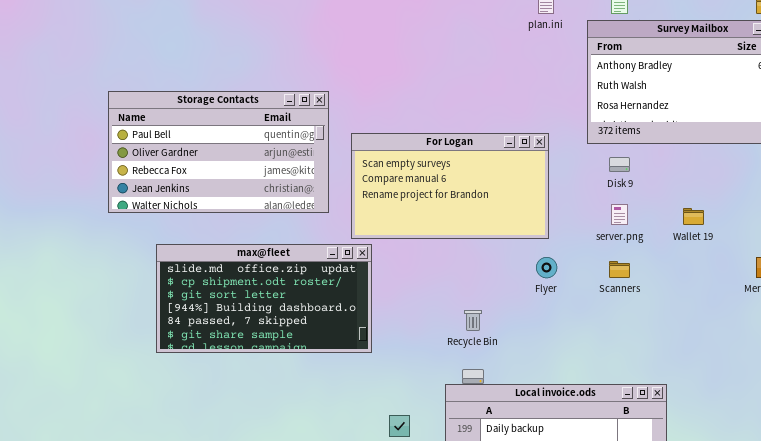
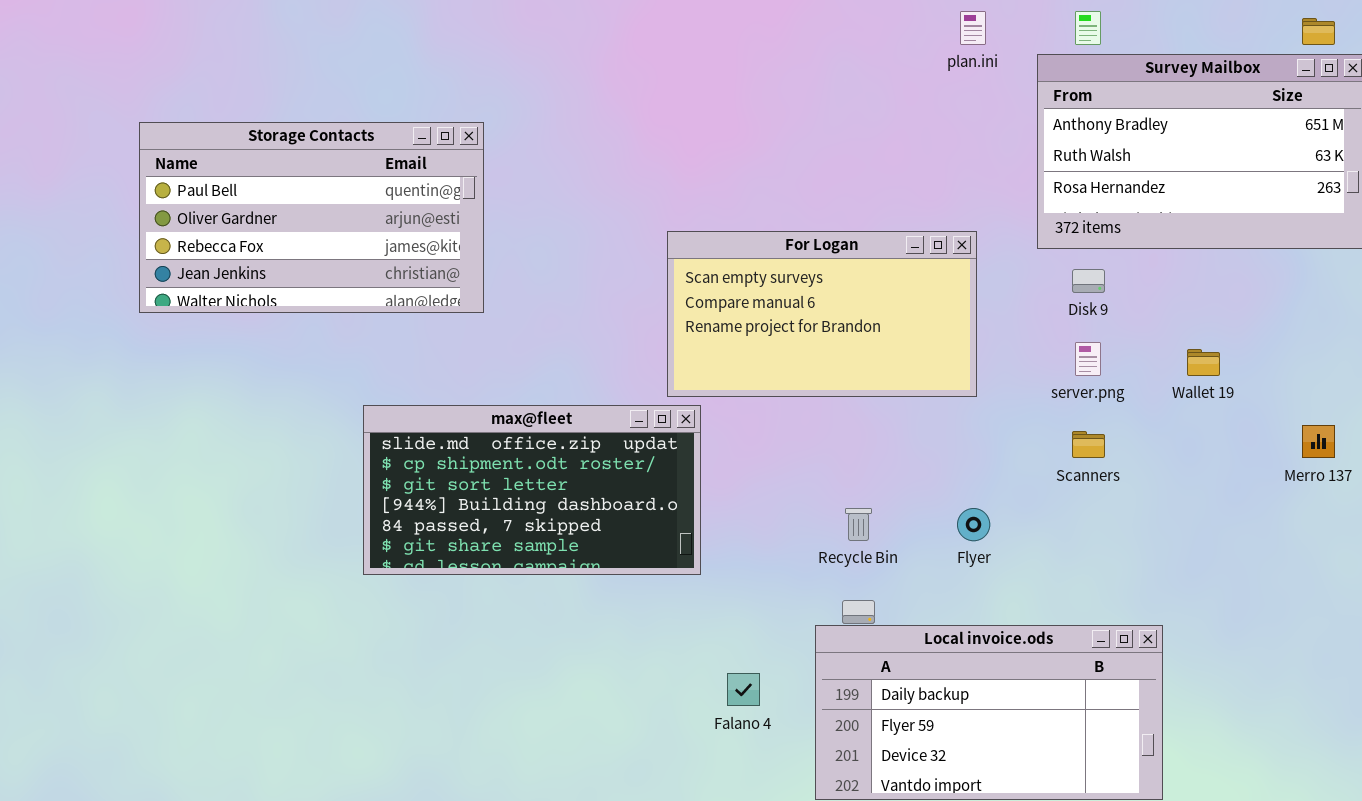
Storage Contacts: [108,91,329,213] -> [139,122,484,313], moved
Flyer: [536,257,557,278] -> [957,508,990,541], moved

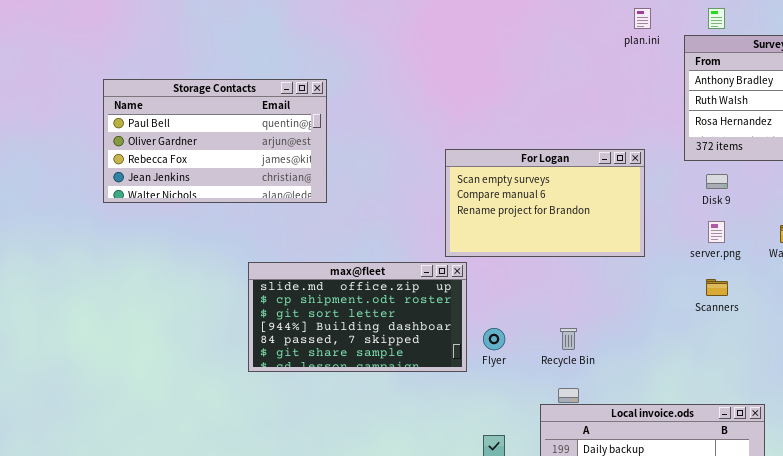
Flyer: [957,508,990,541] -> [483,328,505,350], moved

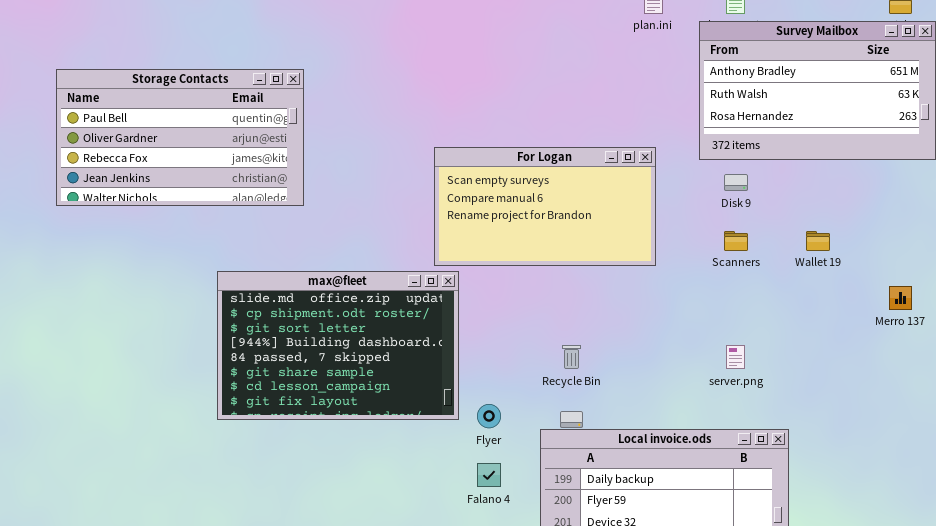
server.png: [708,221,725,243] -> [726,345,745,369], moved
max@fleet: [248,262,467,372] -> [217,271,459,420], resized
Scanners: [706,279,728,296] -> [724,231,748,251], moved
Flyer: [483,328,505,350] -> [477,404,501,428], moved

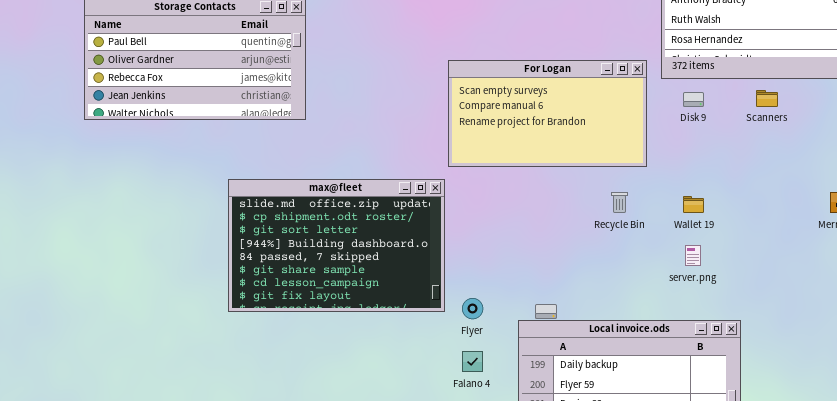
For Logan: [434,147,656,266] -> [448,60,647,167], moved
Scanners: [724,231,748,251] -> [756,90,778,107], moved
Wallet 19: [806,231,830,251] -> [683,196,704,213], moved
Recycle Bin: [562,345,581,369] -> [611,192,628,213], moved

